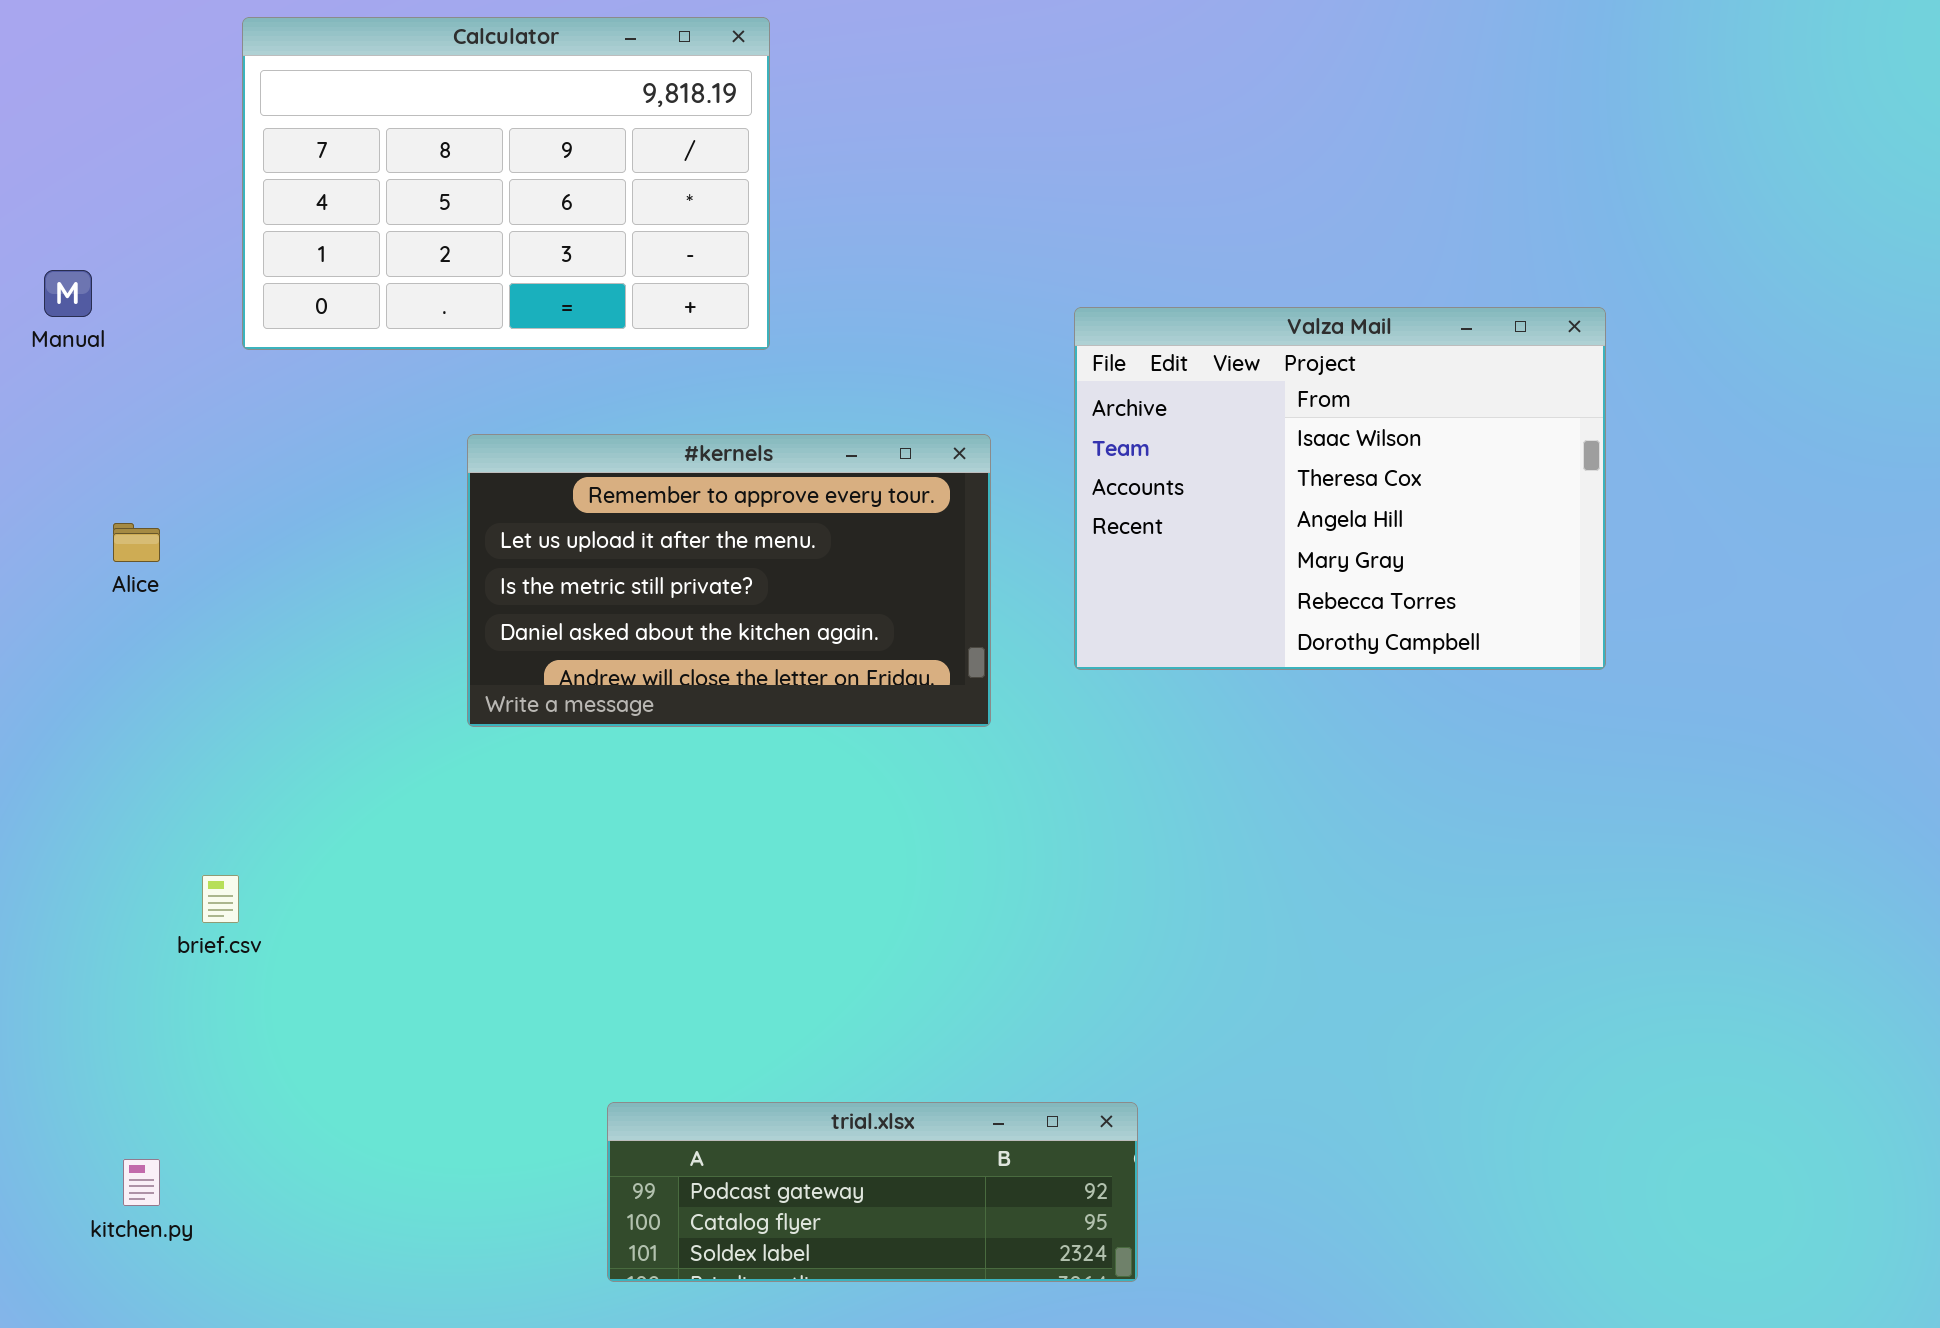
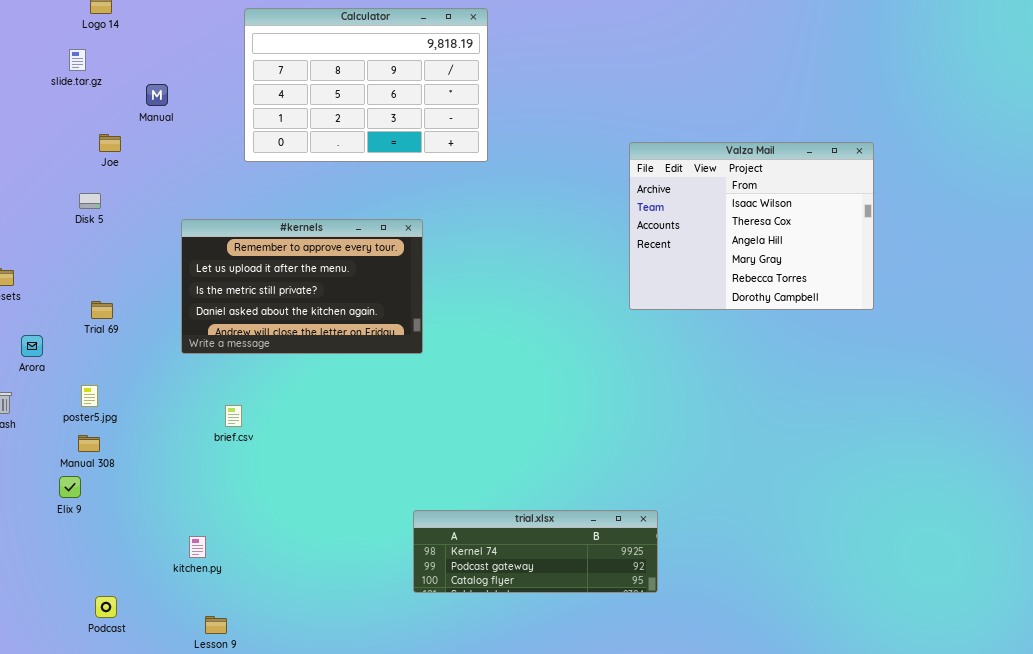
Manual: [44,270,92,317] -> [146,84,168,106], moved
#kernels: [467,434,991,727] -> [181,219,423,354], moved
trial.xlsx: [607,1102,1138,1282] -> [413,510,658,593], scrolled up 1 row

